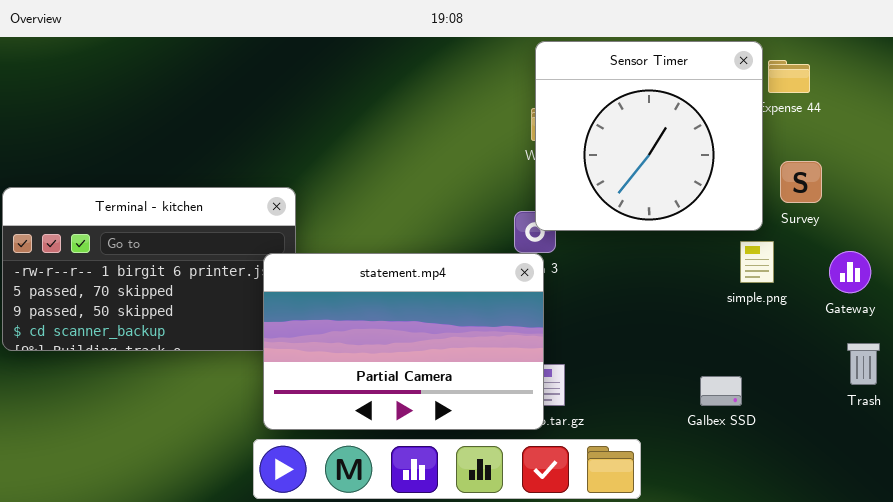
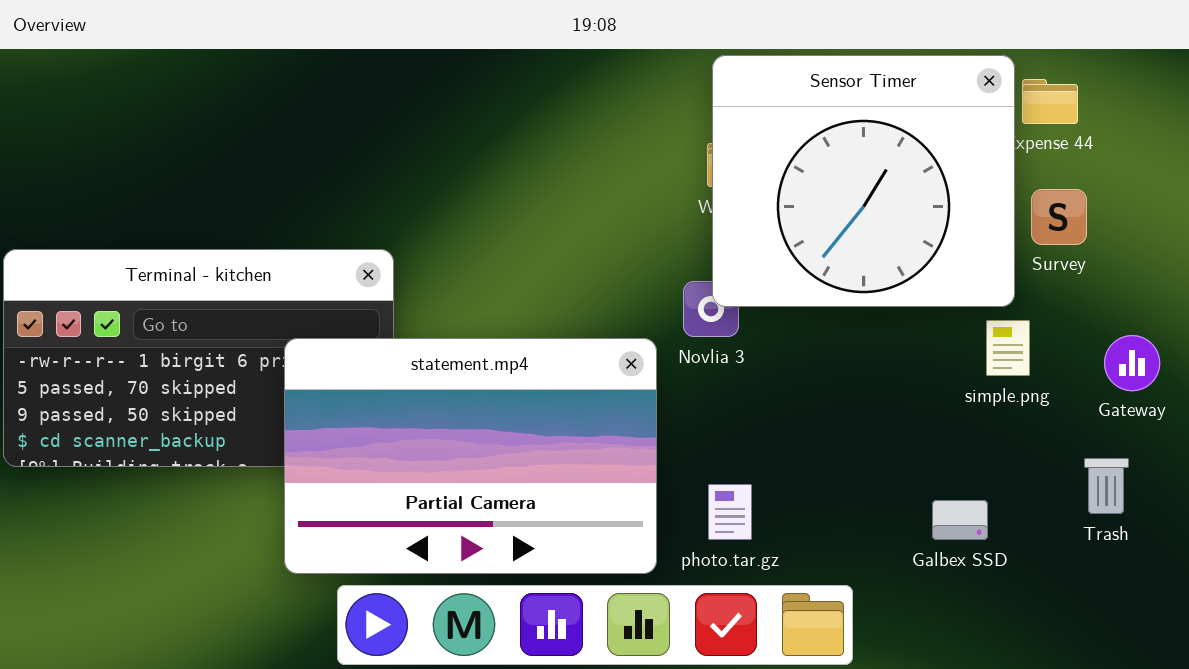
Survey: [780,161,822,203] -> [1031,189,1087,245], moved
statement.mp4: [263,253,544,430] -> [284,338,657,574], moved
Trash: [847,343,880,385] -> [1084,458,1129,514], moved

